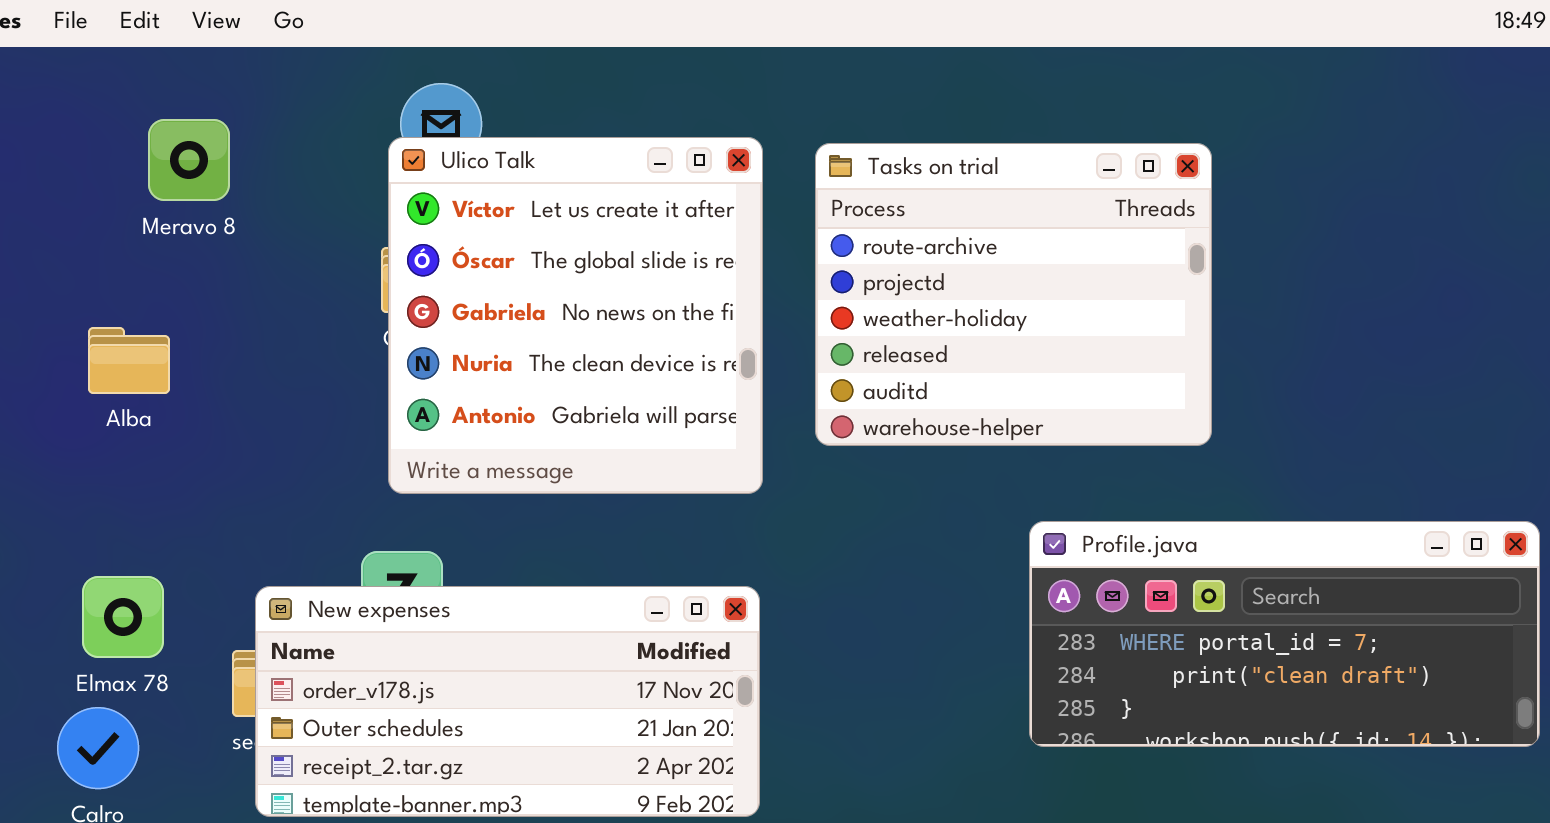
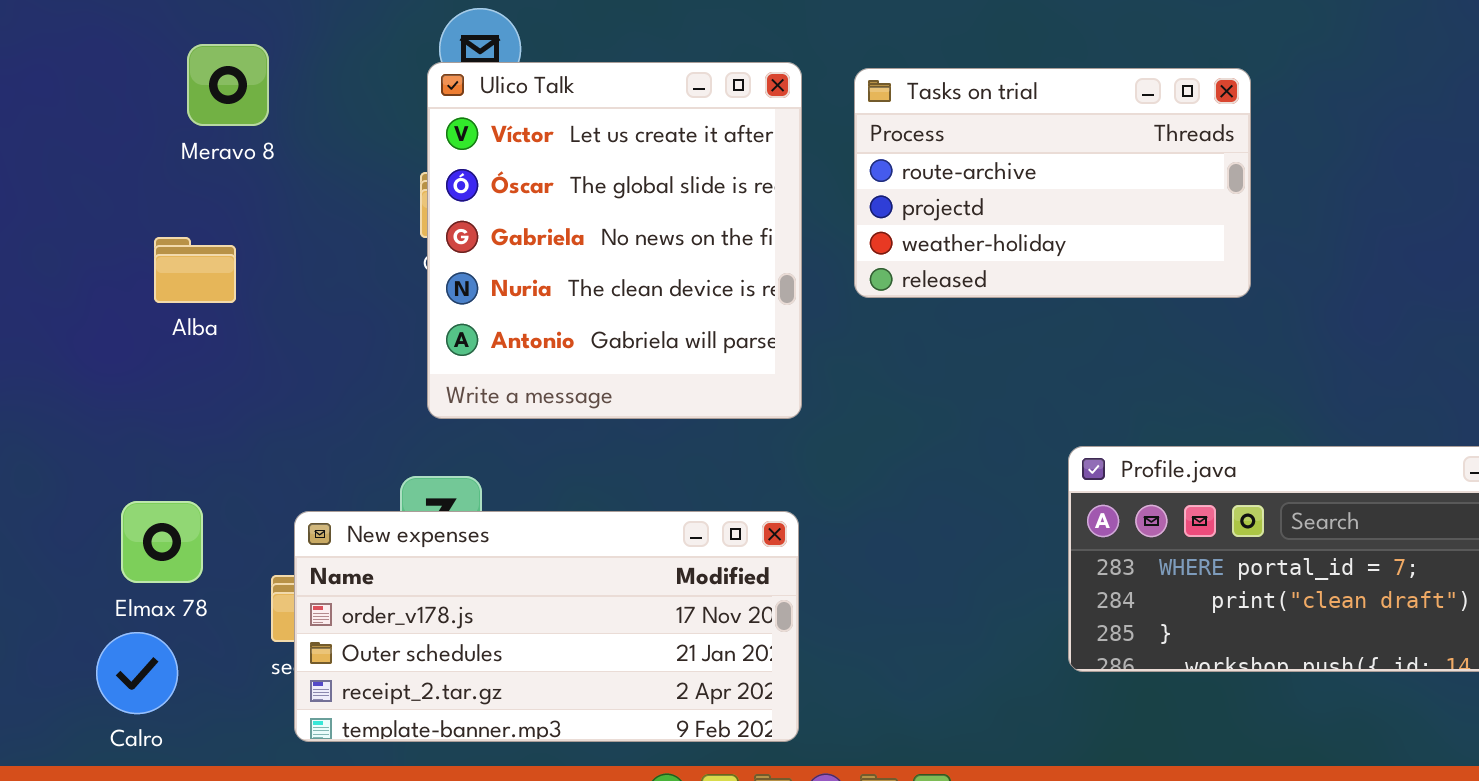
Tasks on trial: [815,143,1212,446] -> [854,68,1251,298], resized
Alba: [88,327,170,394] -> [154,237,236,303], moved

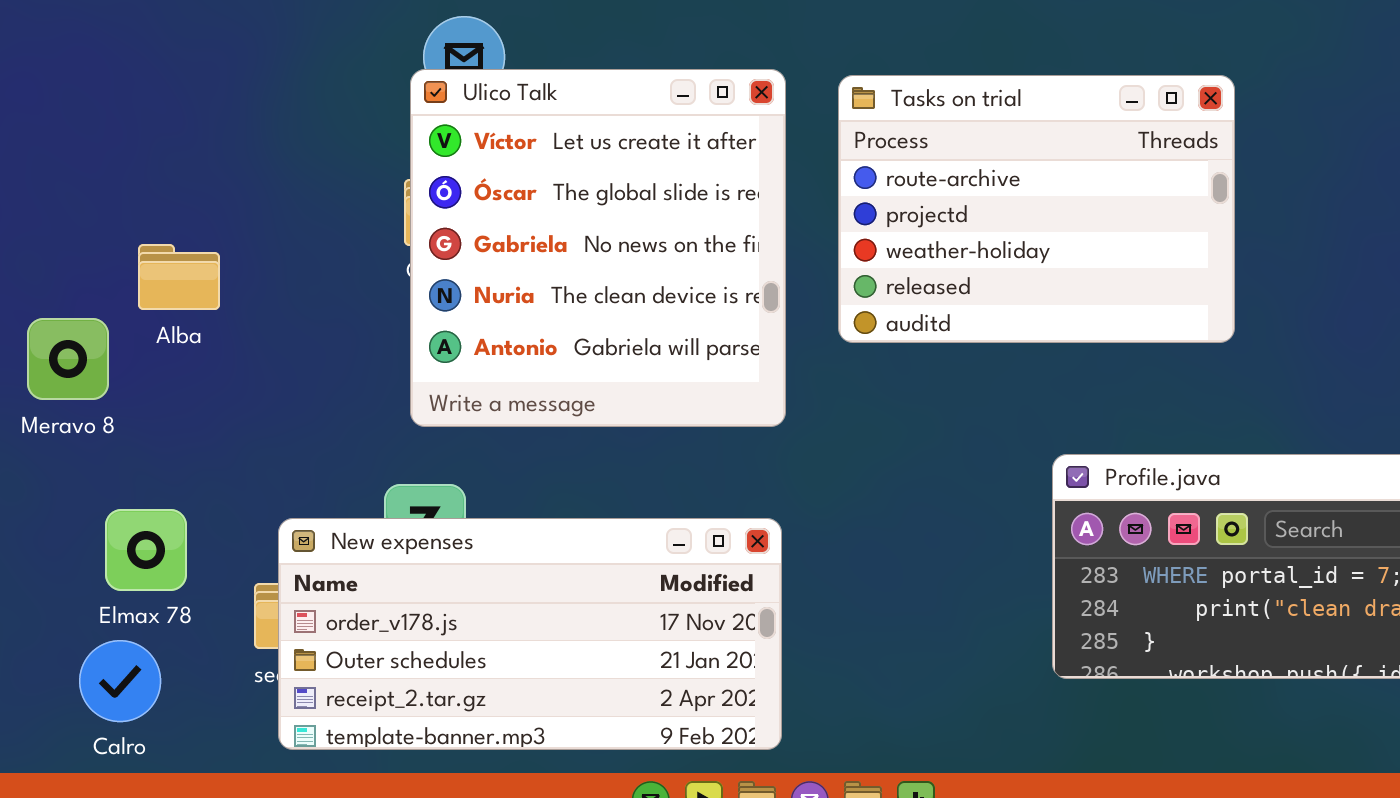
Meravo 8: [187,44,269,126] -> [27,318,109,400], moved
Tasks on trial: [854,68,1251,298] -> [838,75,1235,343], resized

